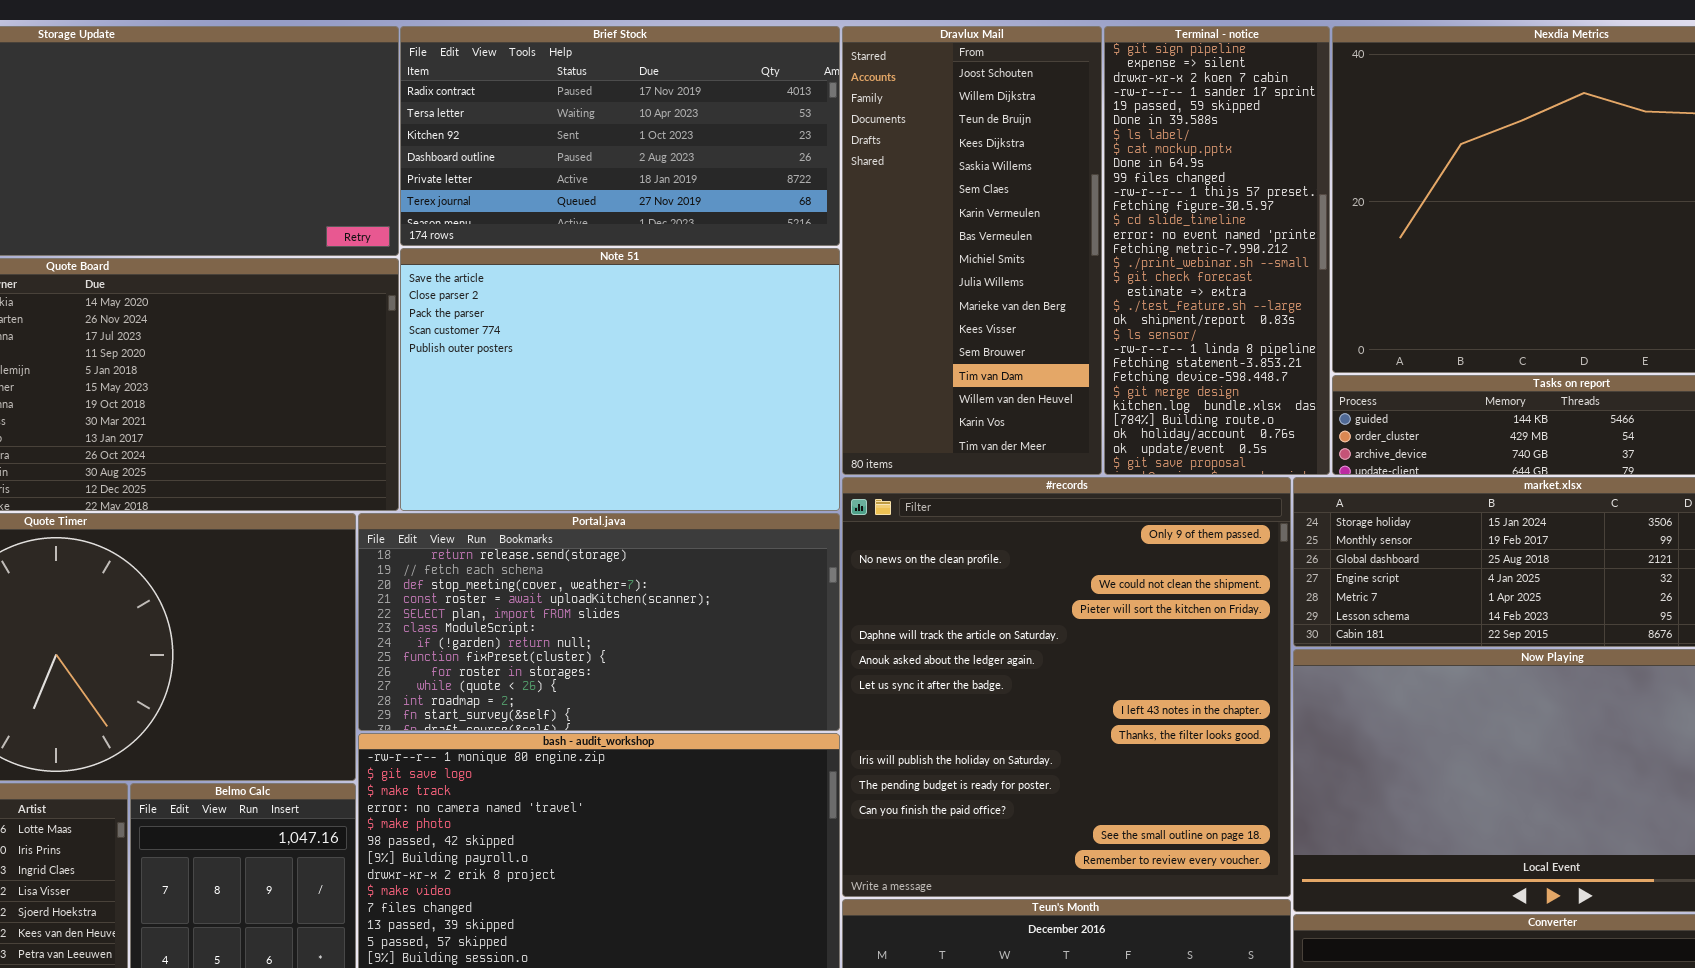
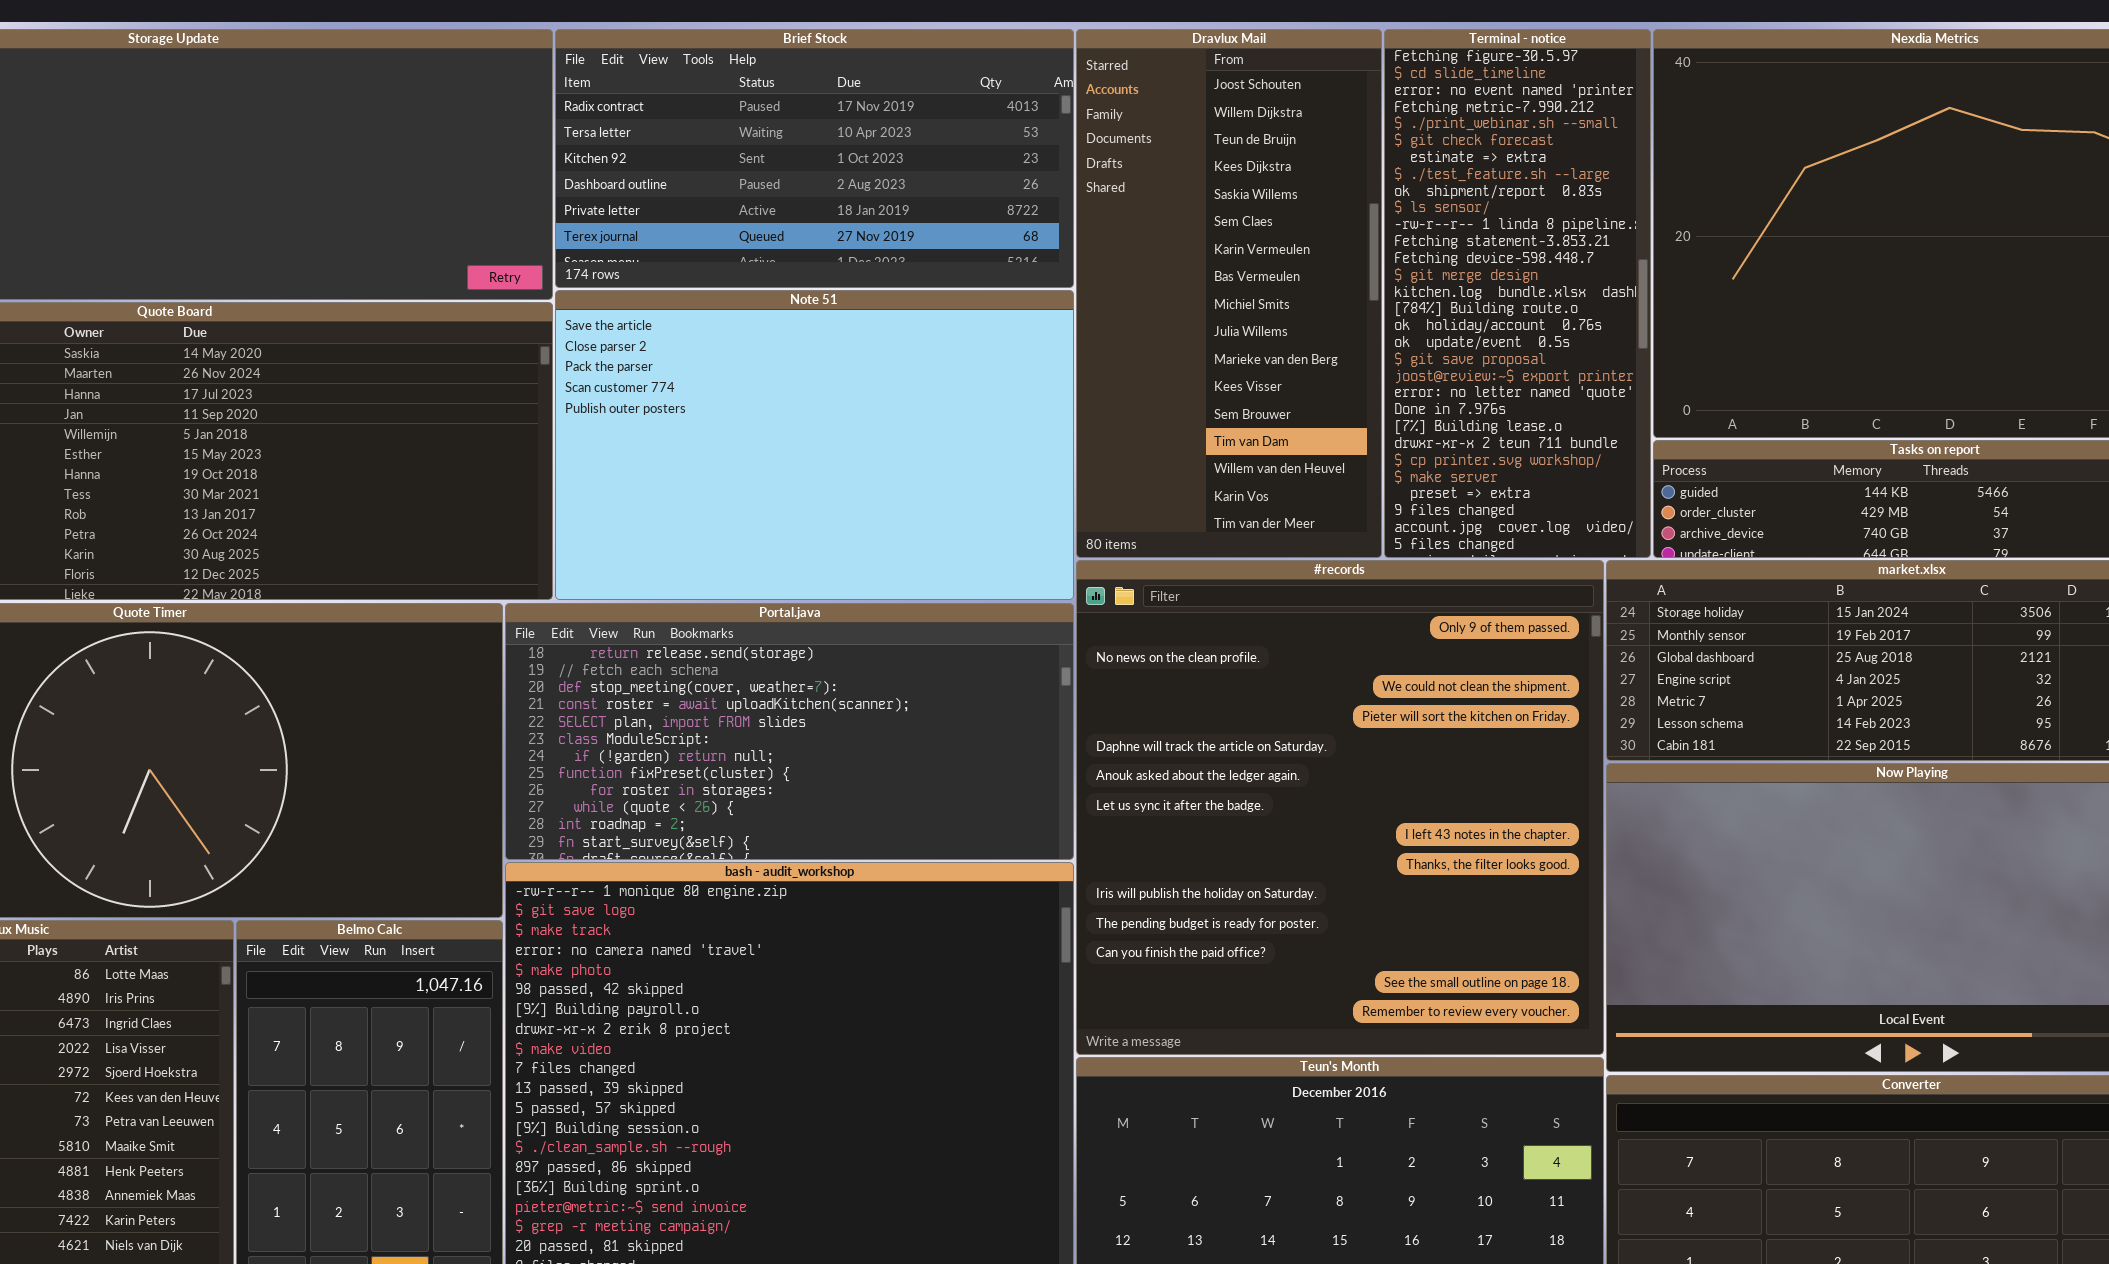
Terminal - notice: [1104,26,1330,475] -> [1384,29,1651,558], scrolled down 11 rows

